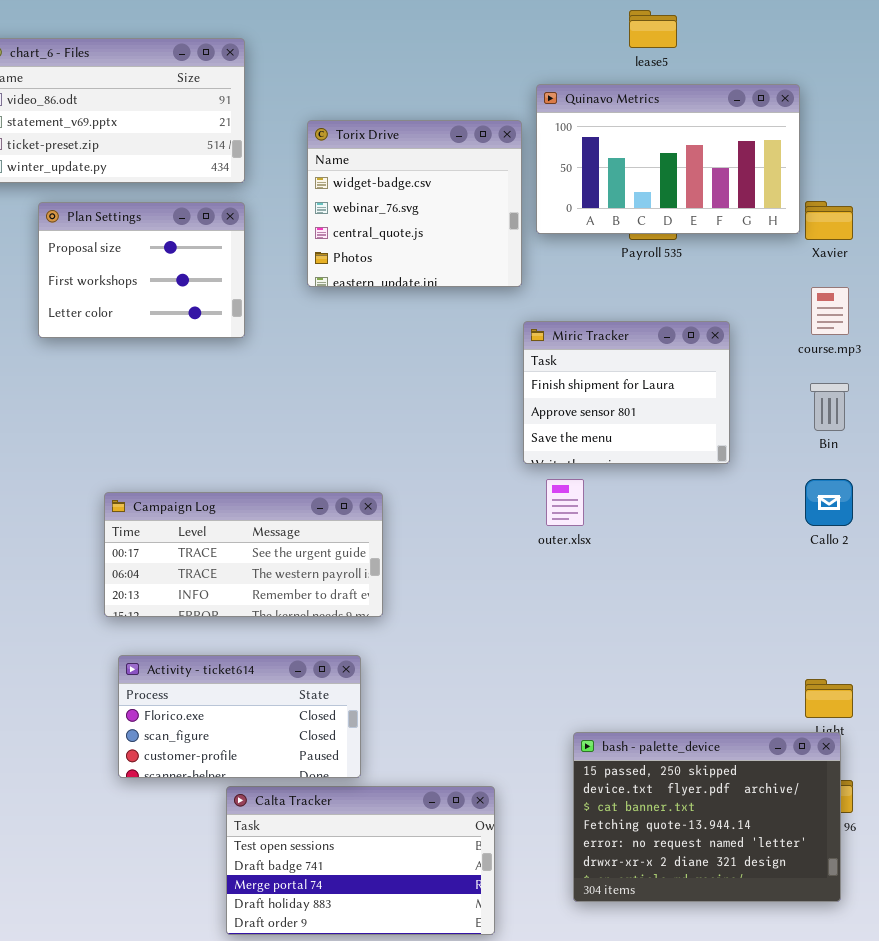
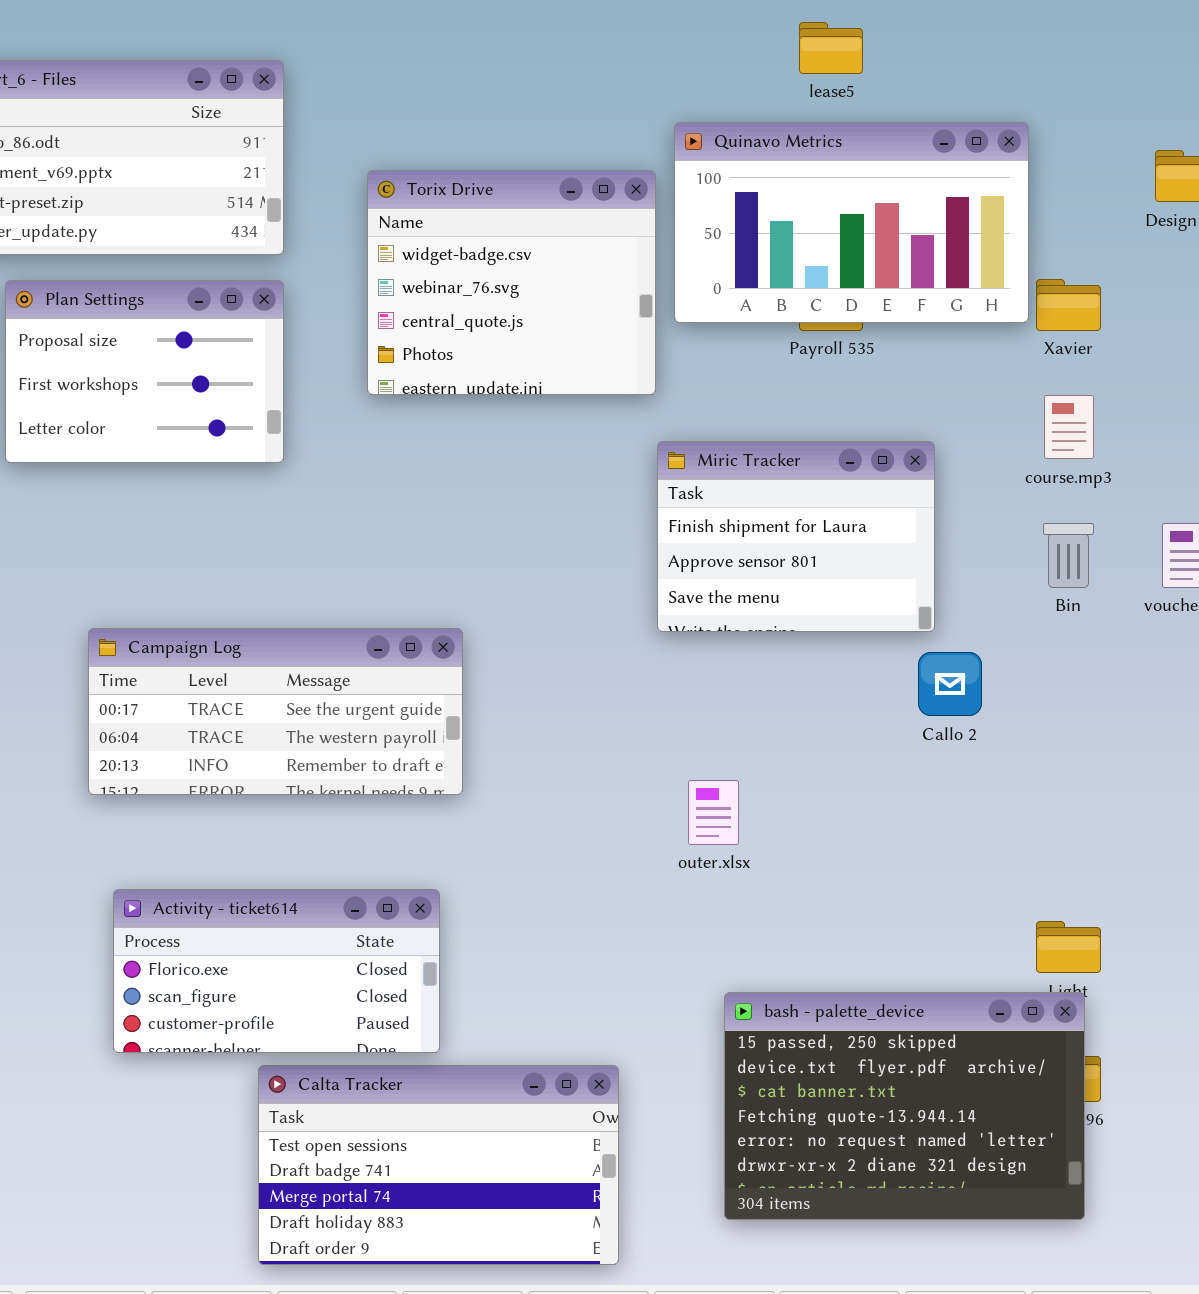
outer.xlsx: [546,479,584,526] -> [688,780,739,845], moved
Callo 2: [805,479,853,526] -> [918,652,982,716], moved
Campaign Log: [104,492,383,617] -> [88,628,463,795], moved

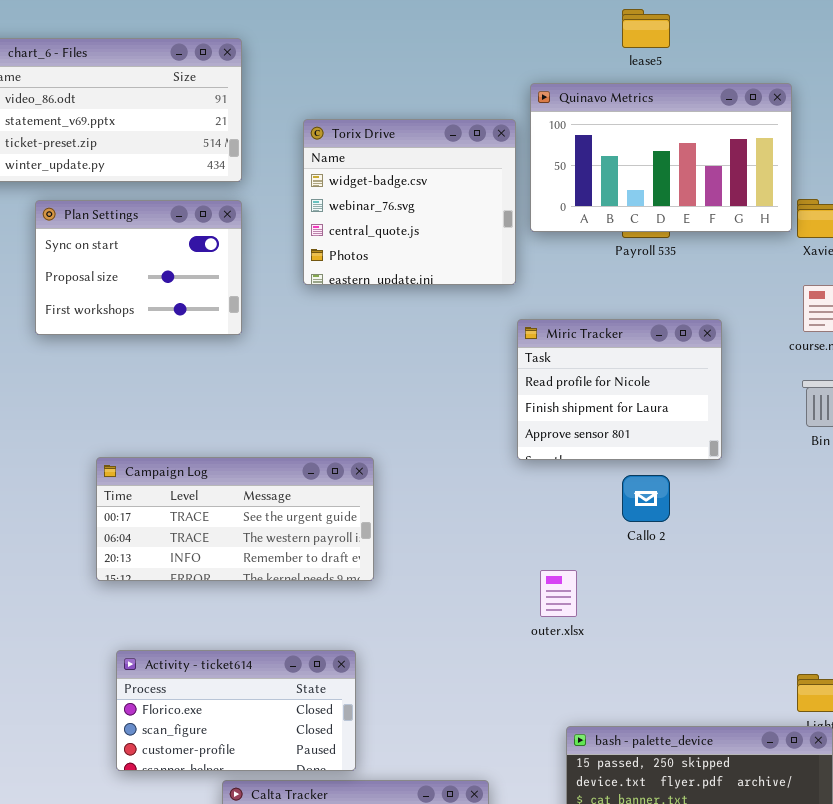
Plan Settings: [5,280,284,463] -> [35,200,242,335], scrolled up 1 row
Miric Tracker: [657,441,935,632] -> [517,319,722,460], scrolled up 1 row
Callo 2: [918,652,982,716] -> [622,475,670,522], moved

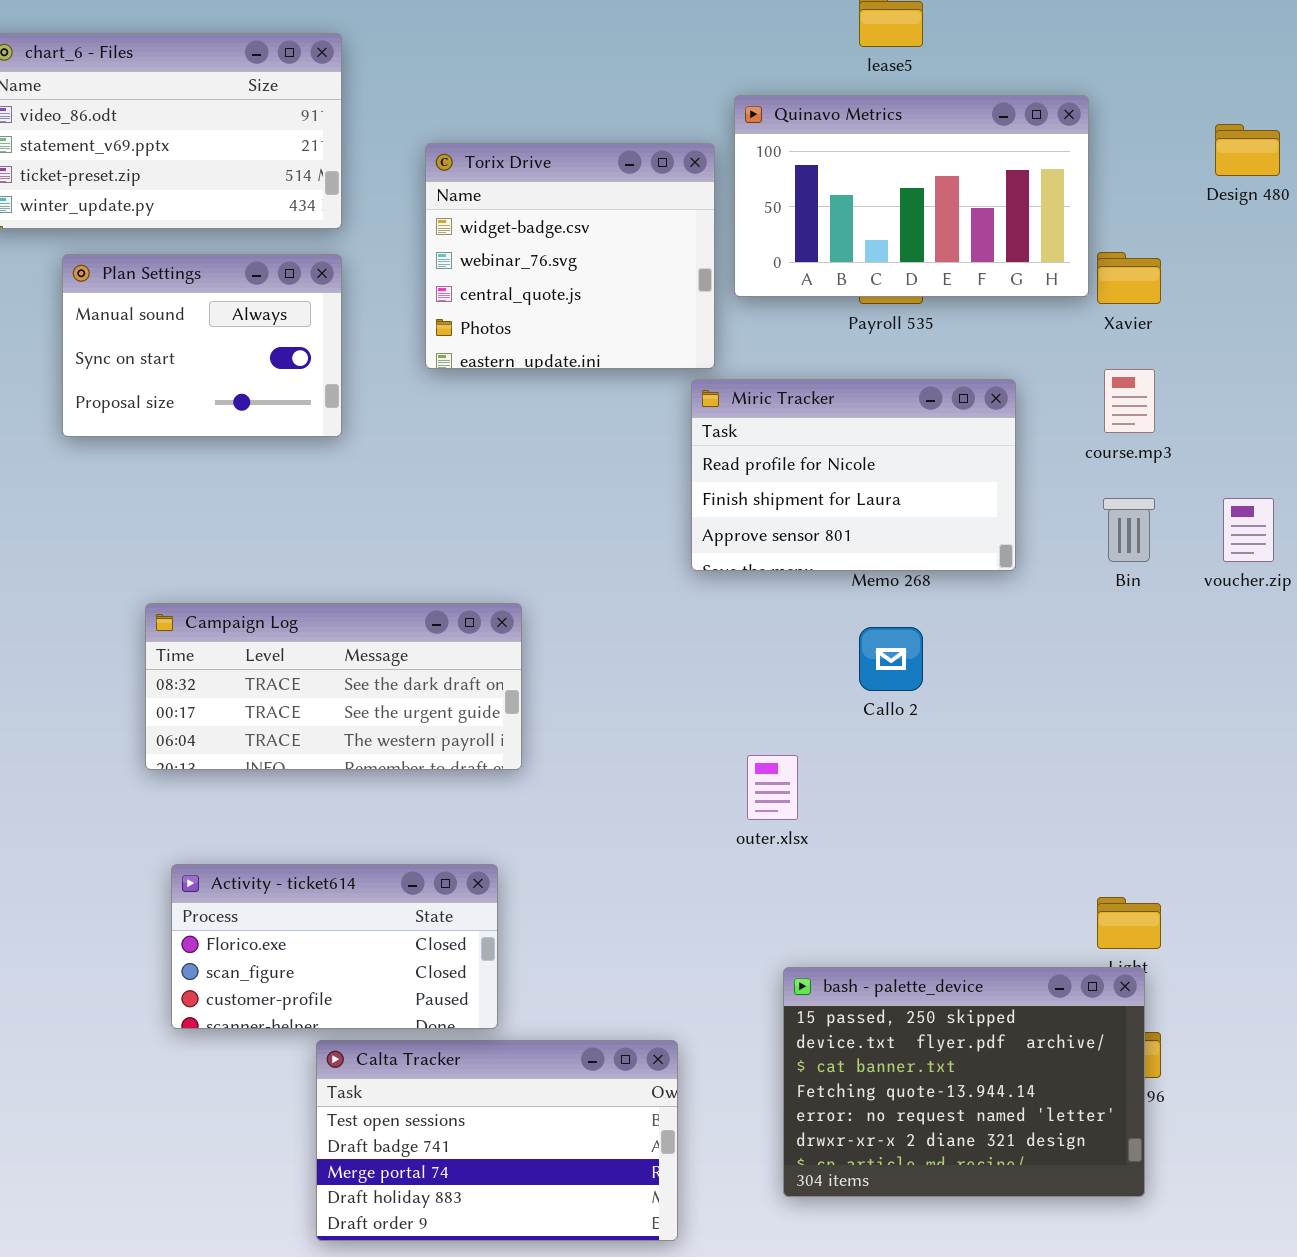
Plan Settings: [35,200,242,335] -> [62,254,342,437], scrolled up 1 row
Miric Tracker: [517,319,722,460] -> [691,379,1016,571], moved, resized
Campaign Log: [96,457,374,581] -> [145,603,522,770], scrolled up 1 row

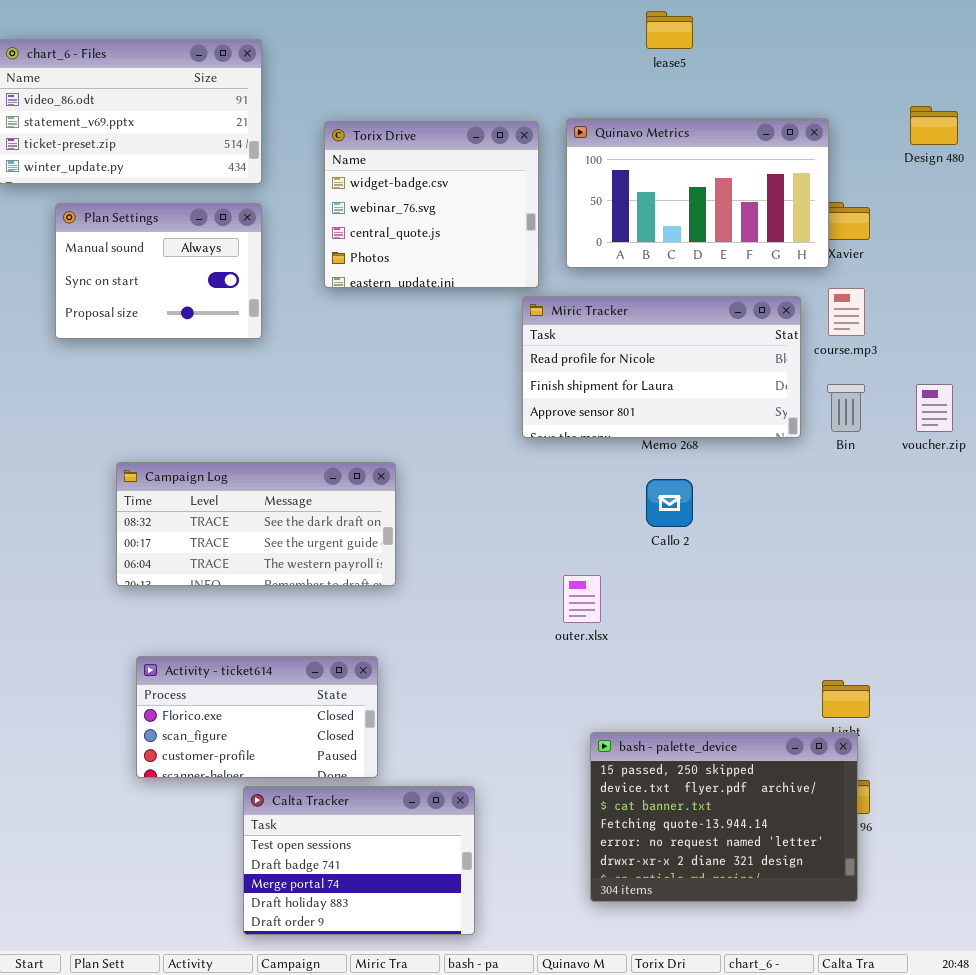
Quinavo Metrics: [734,95,1089,297] -> [566,118,829,268], moved
Miric Tracker: [691,379,1016,571] -> [522,296,801,438], resized
Calta Tracker: [316,1040,678,1241] -> [243,786,475,935], resized

